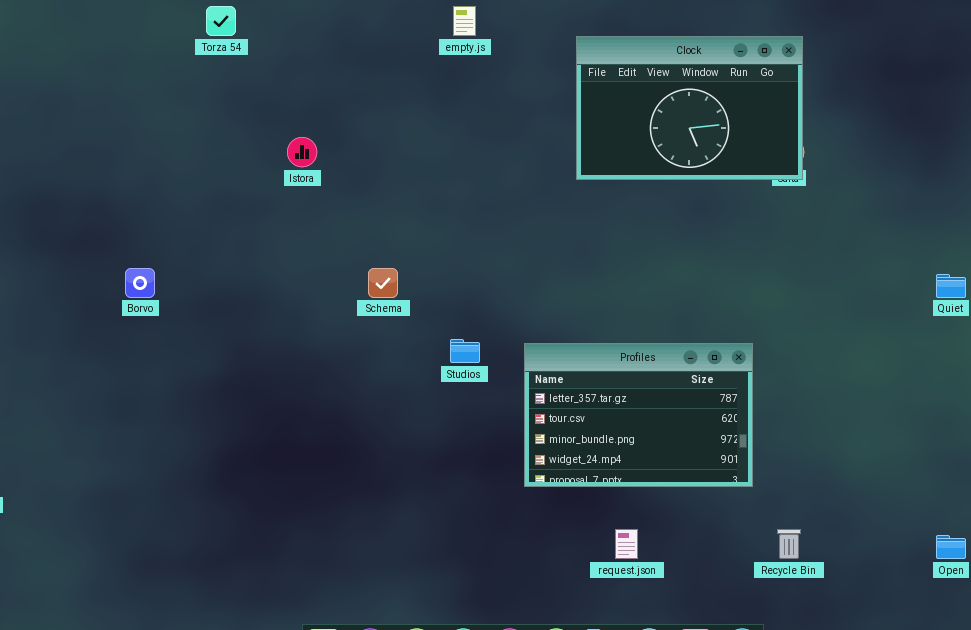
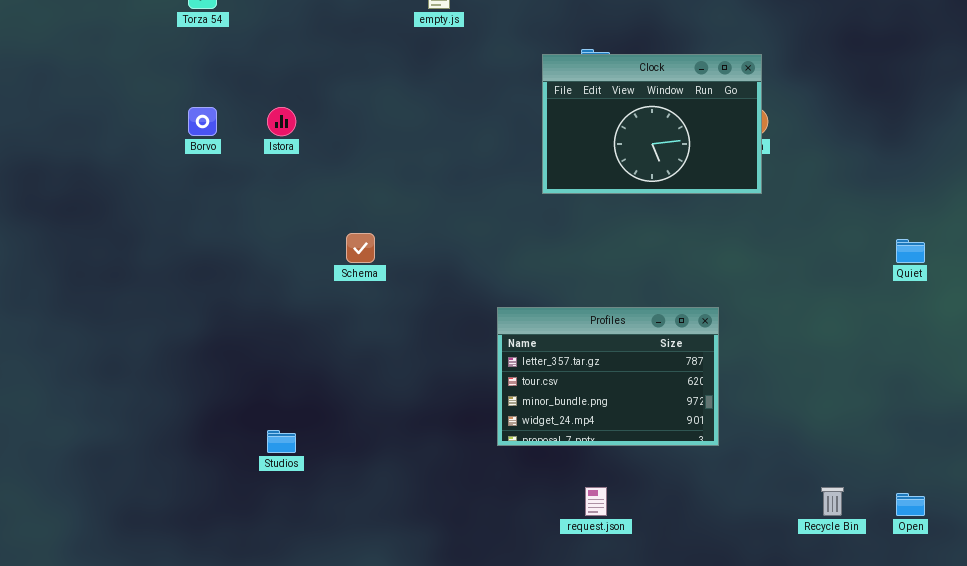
Clock: [576,36,803,180] -> [542,54,762,194], moved
Borvo: [125,268,155,298] -> [188,107,217,136], moved
Studios: [450,339,480,363] -> [267,430,296,453], moved
Recycle Bin: [777,529,801,559] -> [821,487,844,516], moved

